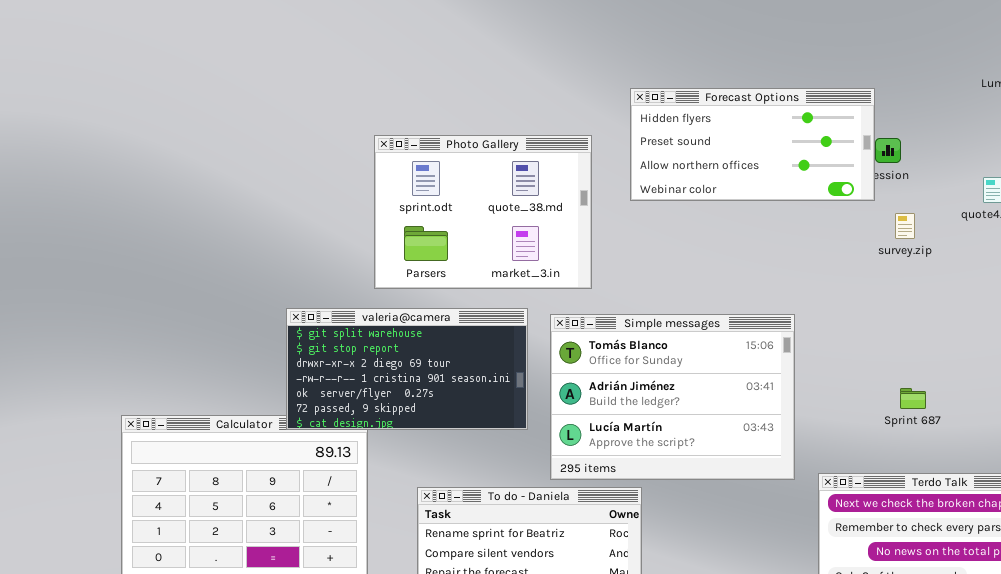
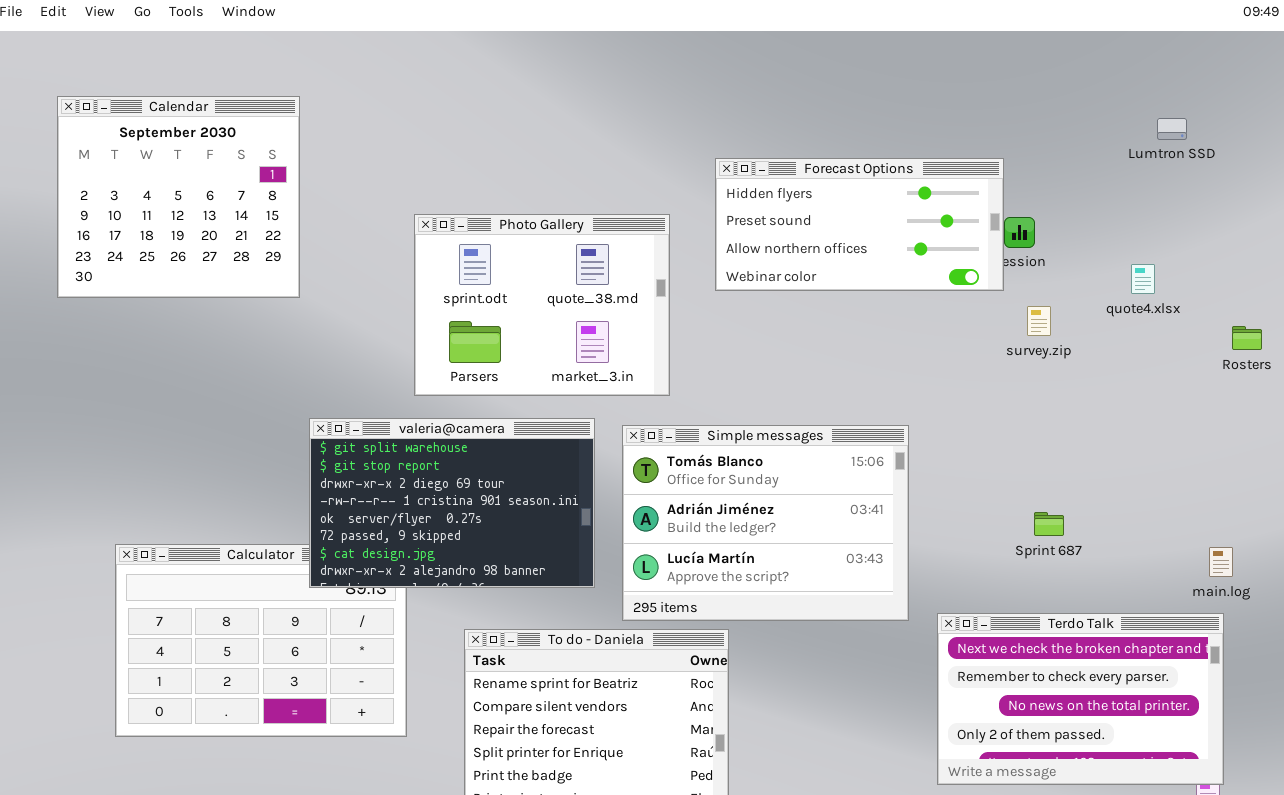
Calendar: none -> [57,96,300,298], opened
valeria@camera: [286,308,528,430] -> [309,418,595,588], resized

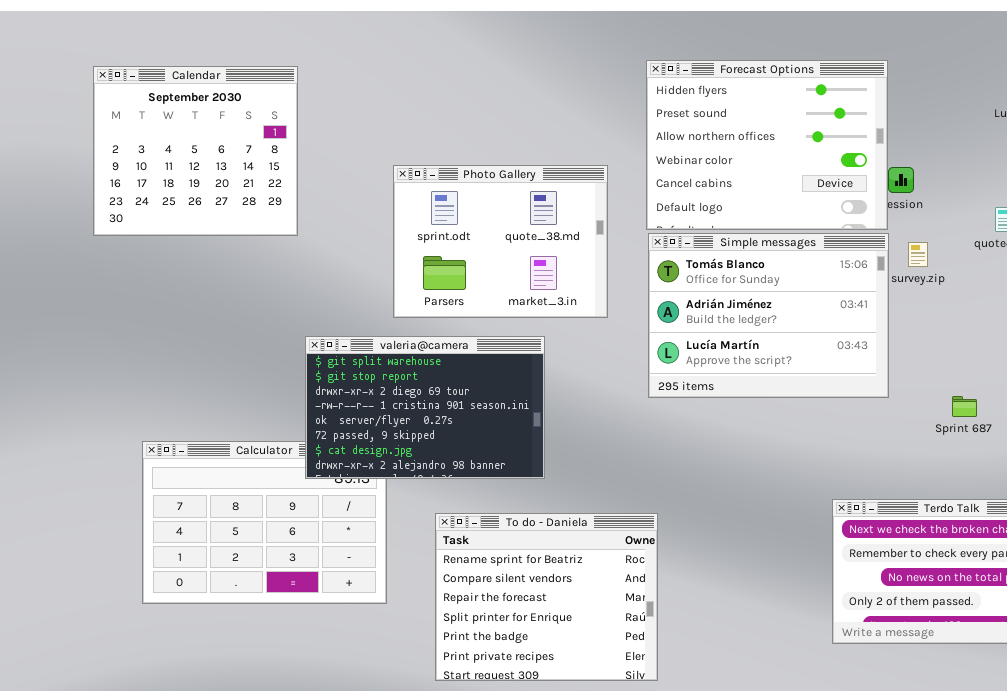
Forecast Options: [715,158,1004,291] -> [646,60,888,230], resized
Simple messages: [622,425,909,621] -> [648,233,889,398], moved
Sprint 687: [1034,512,1064,536] -> [952,396,977,417], moved

